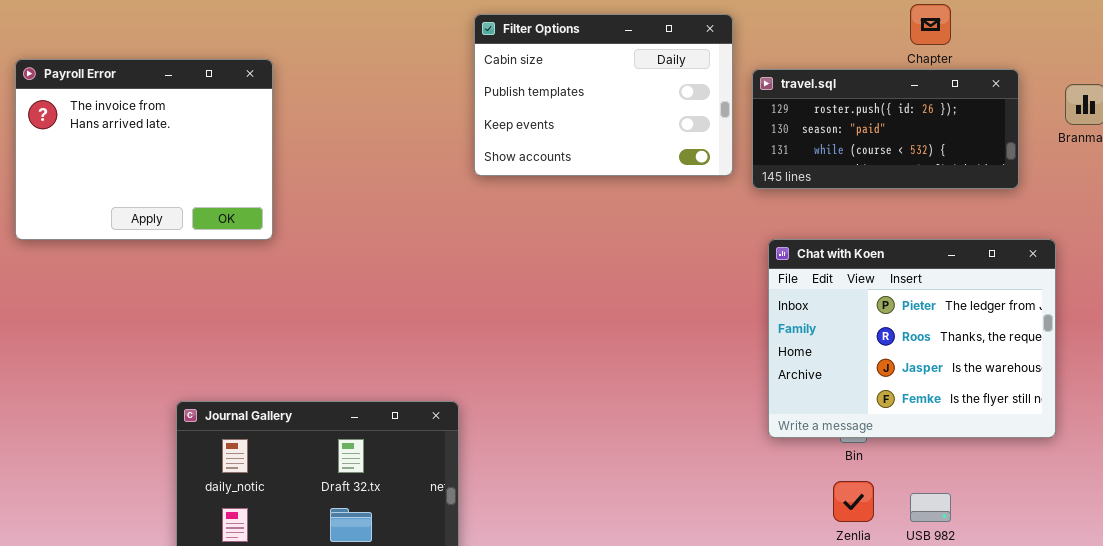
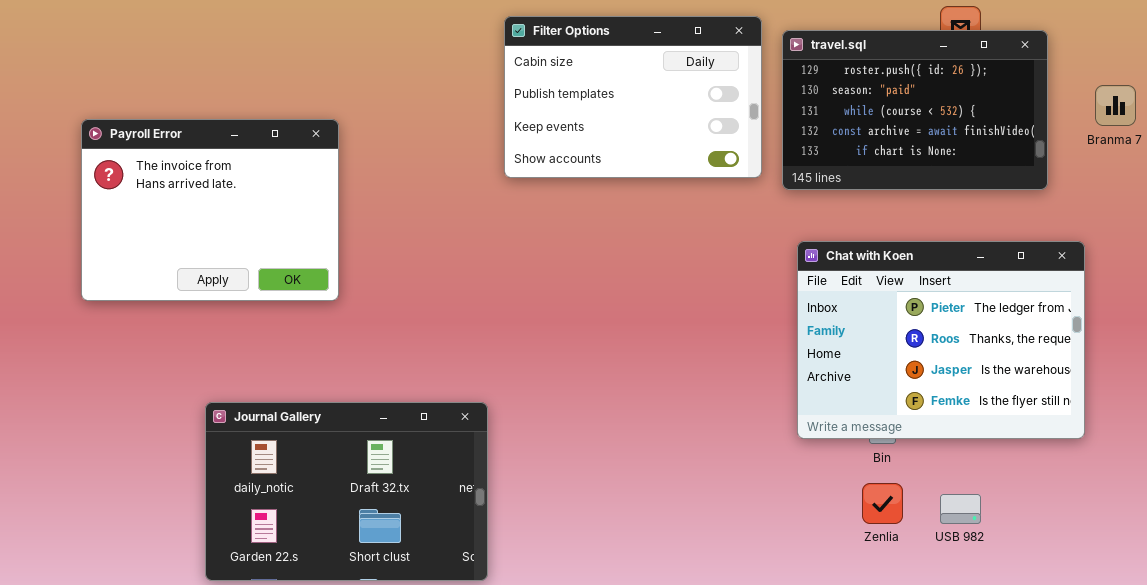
Payroll Error: [15,59,273,240] -> [81,119,339,301], moved
travel.sql: [752,69,1019,189] -> [782,30,1048,190], resized

